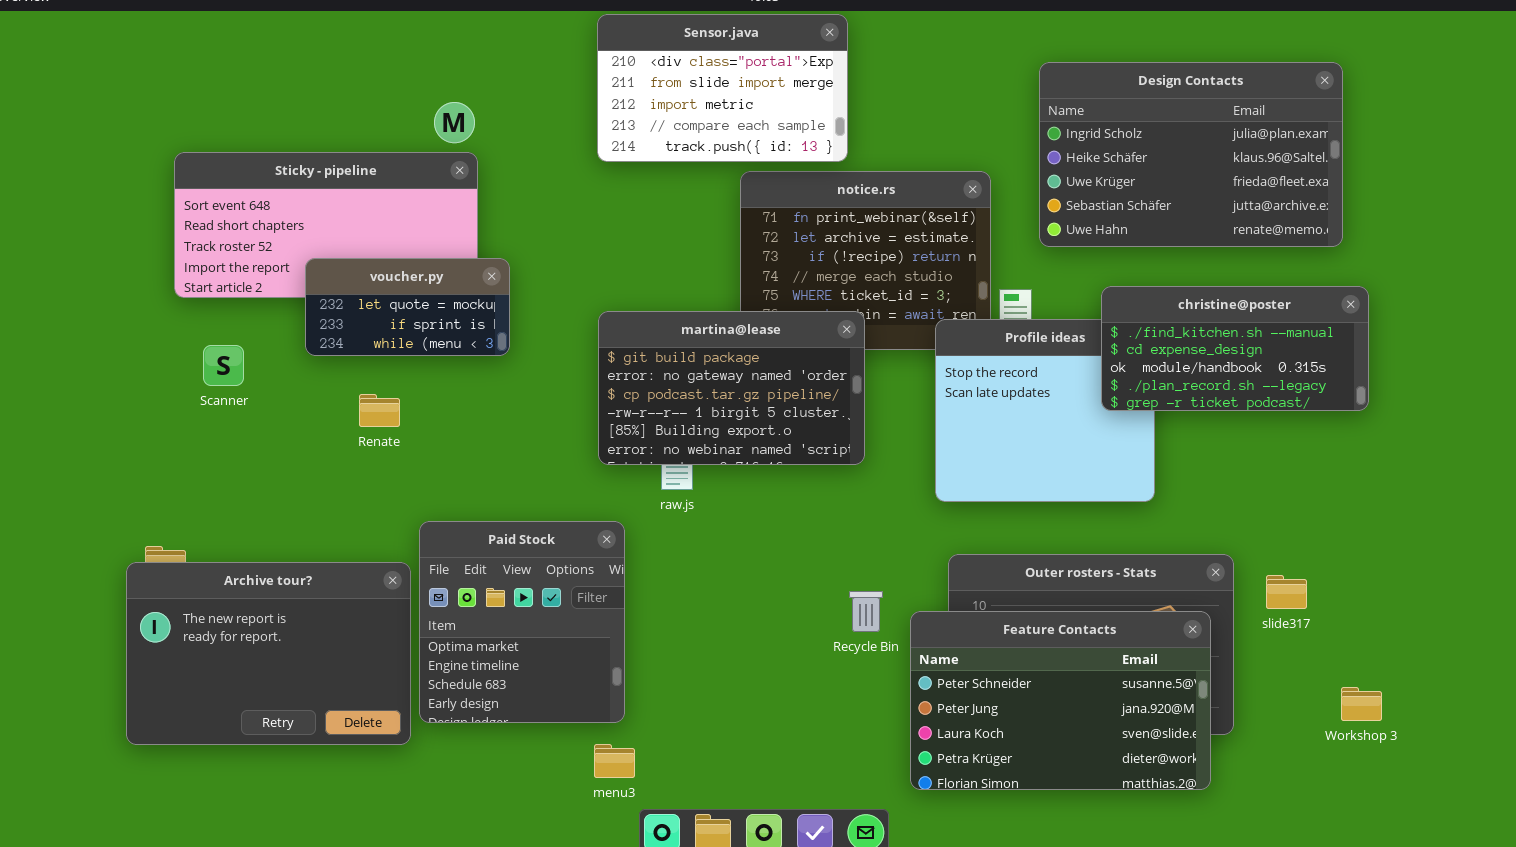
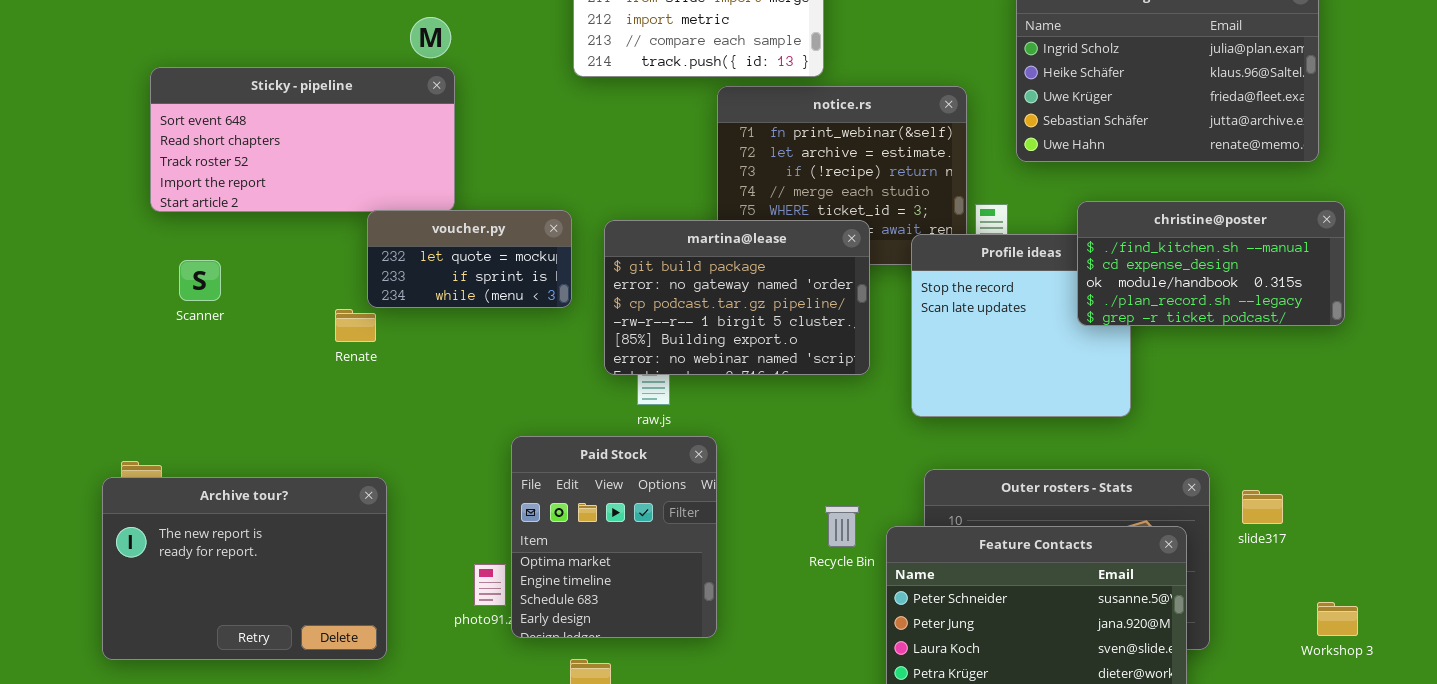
voucher.py: [305,258,510,356] -> [367,210,572,308], moved
martina@lease: [598,311,865,465] -> [604,220,870,375], moved
Paid Stock: [419,521,625,723] -> [511,436,717,638], moved

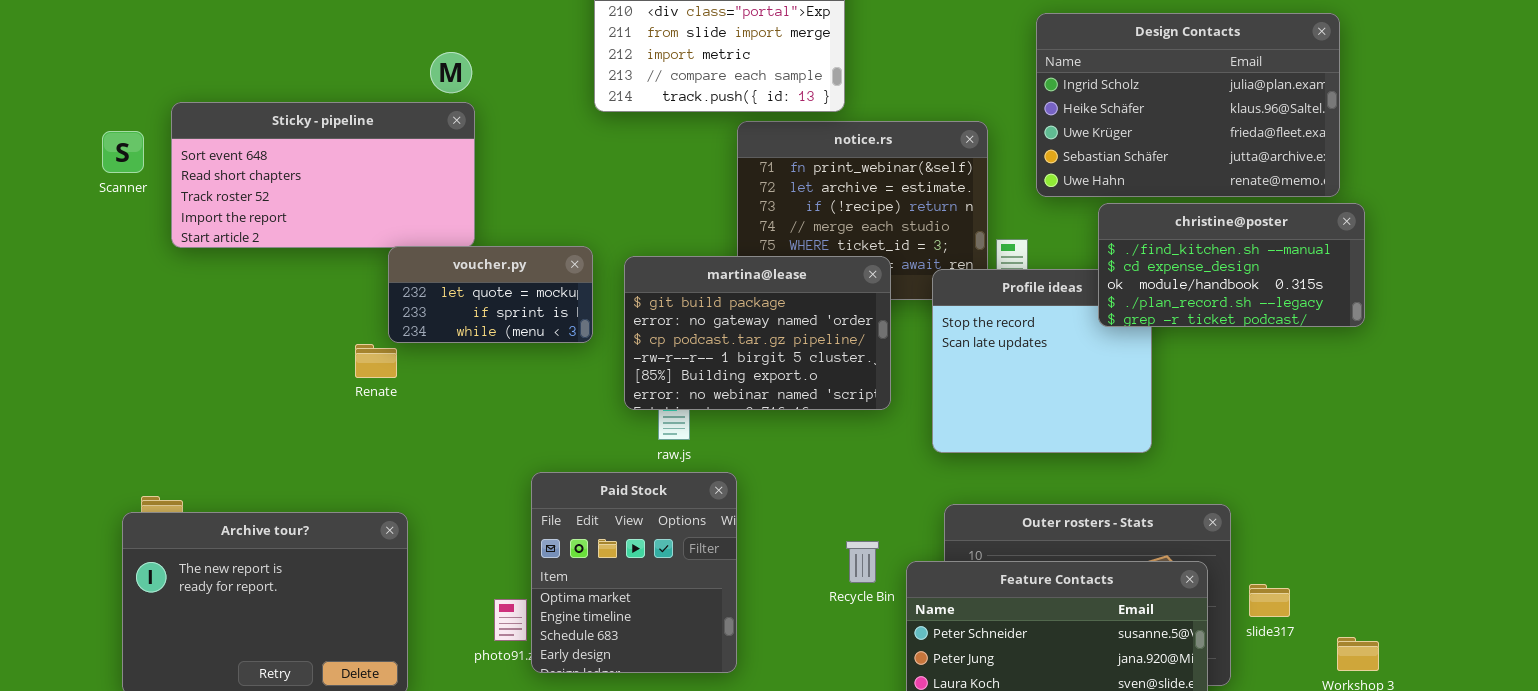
christine@poster: [1077,201,1345,326] -> [1098,203,1365,327], moved
Scanner: [179,260,221,301] -> [102,131,144,173], moved
slide317: [1242,490,1283,524] -> [1249,584,1290,617], moved

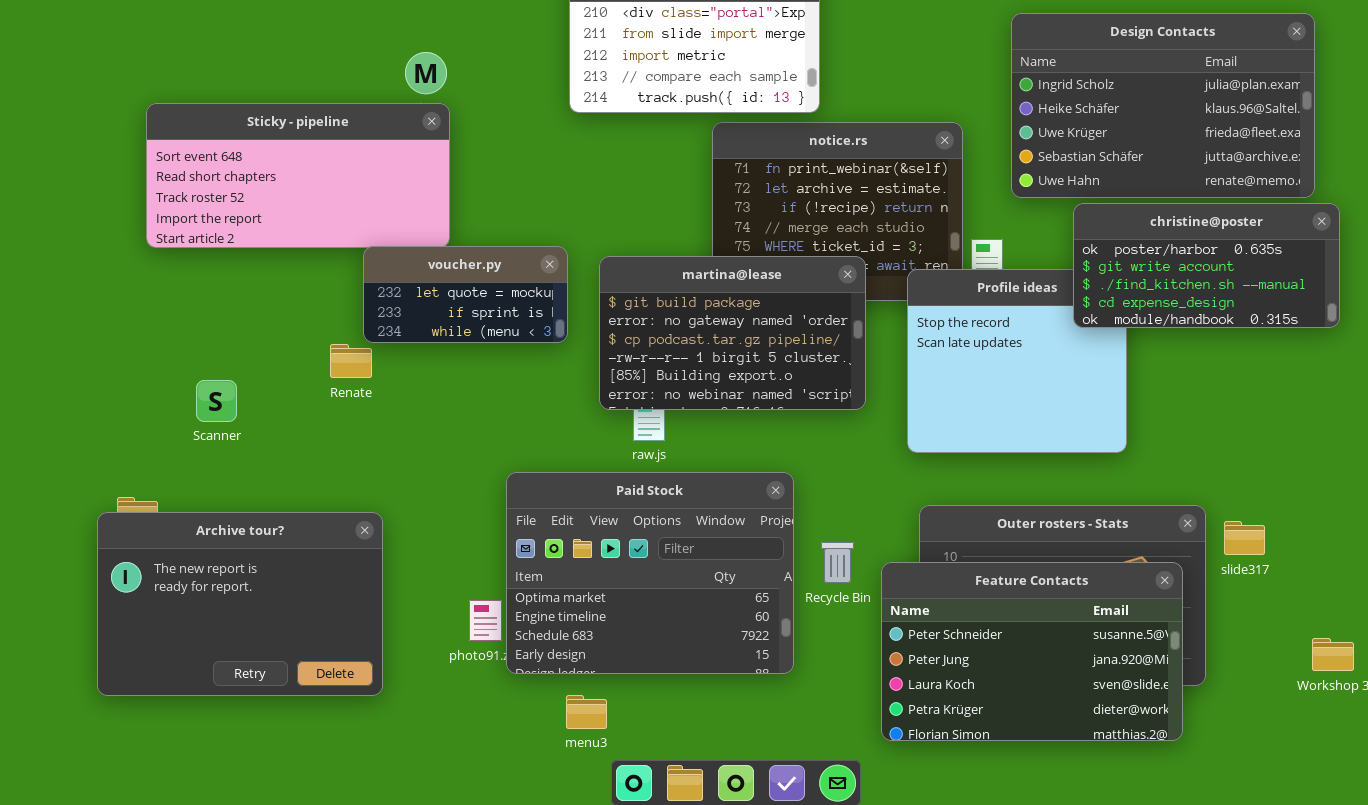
Scanner: [102,131,144,173] -> [196,380,237,422], moved
christine@poster: [1098,203,1365,327] -> [1073,203,1340,328], scrolled up 2 rows
Paid Stock: [531,472,737,673] -> [506,472,794,674], resized
slide317: [1249,584,1290,617] -> [1224,521,1265,555], moved

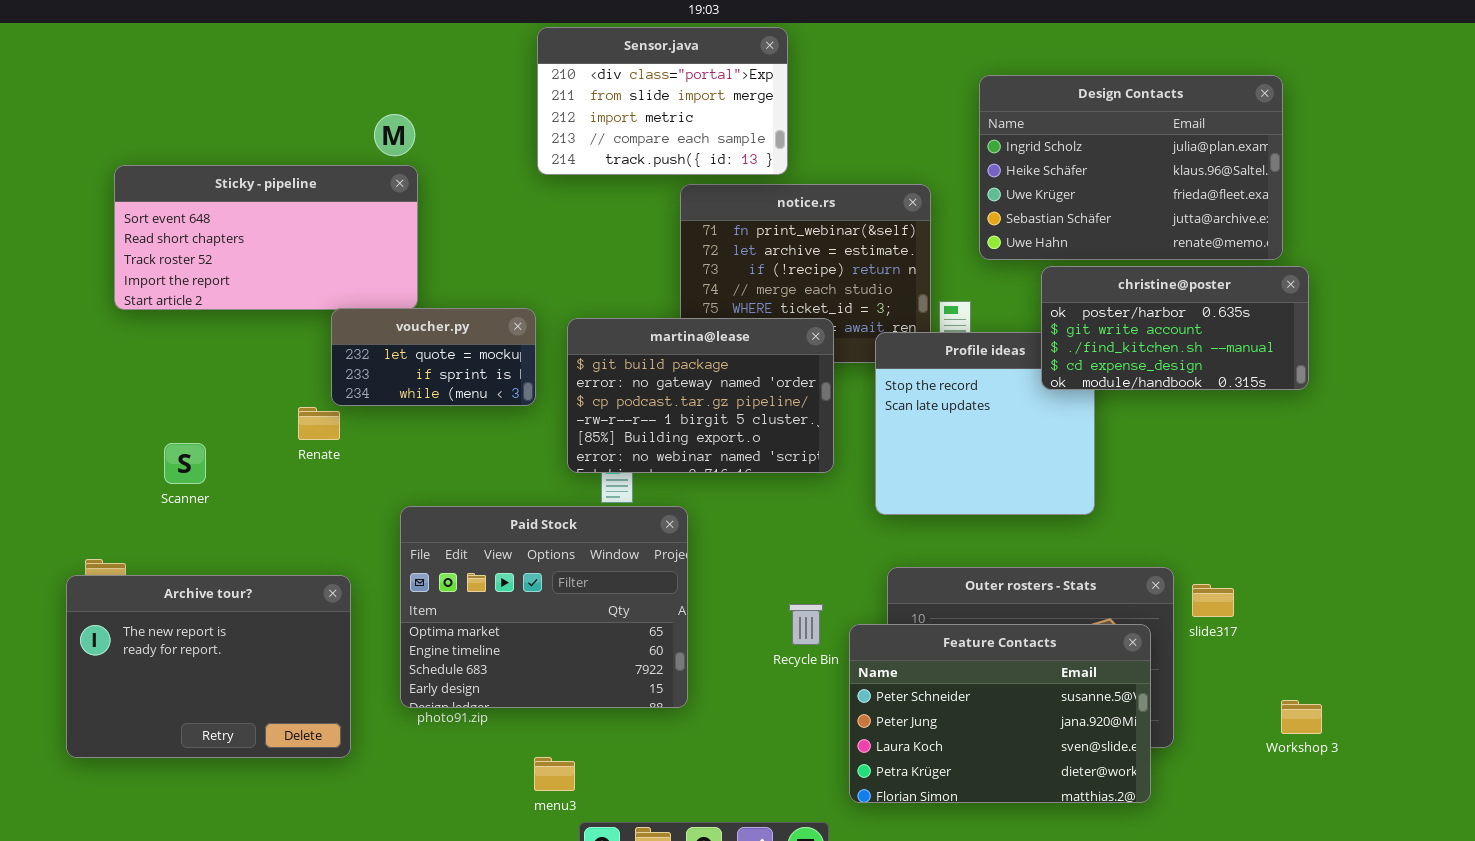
Paid Stock: [506,472,794,674] -> [400,506,688,708], moved

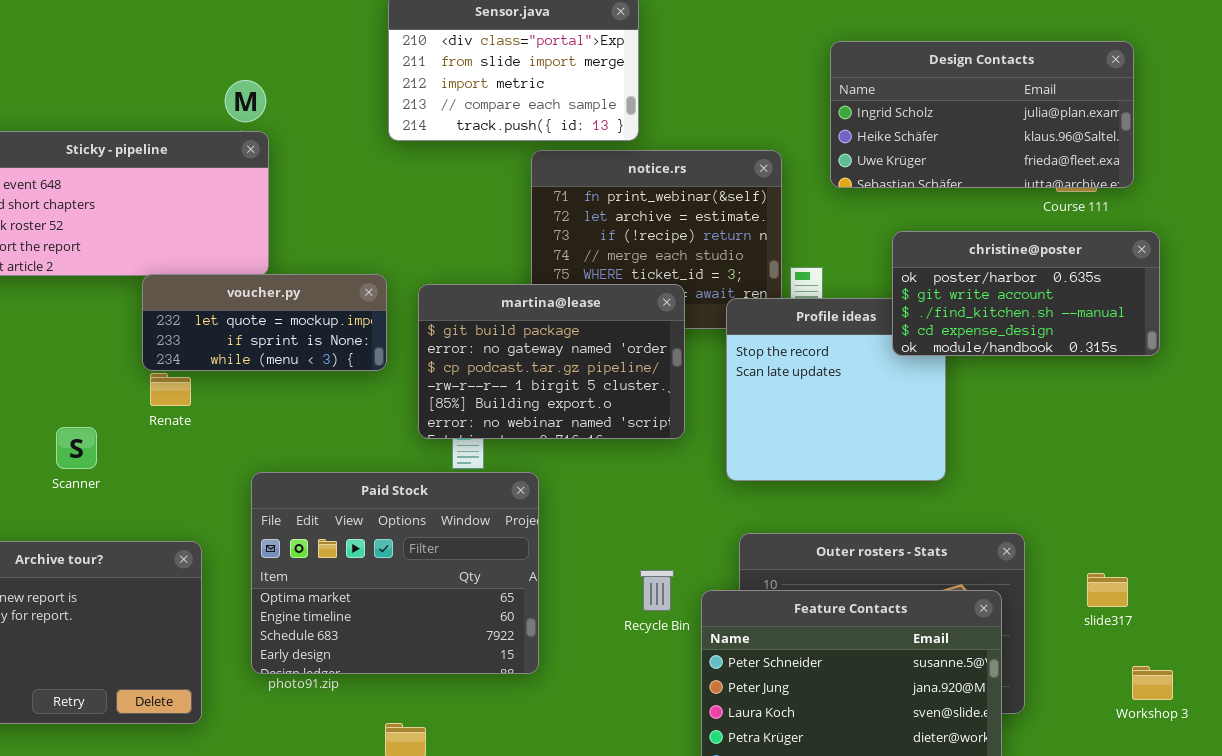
Design Contacts: [979,75,1283,260] -> [830,41,1134,188], resized
voucher.py: [331,308,536,406] -> [142,274,387,371], resized
Scanner: [164,443,206,484] -> [56,427,97,469], moved
slide317: [1192,584,1234,617] -> [1087,573,1128,607], moved

